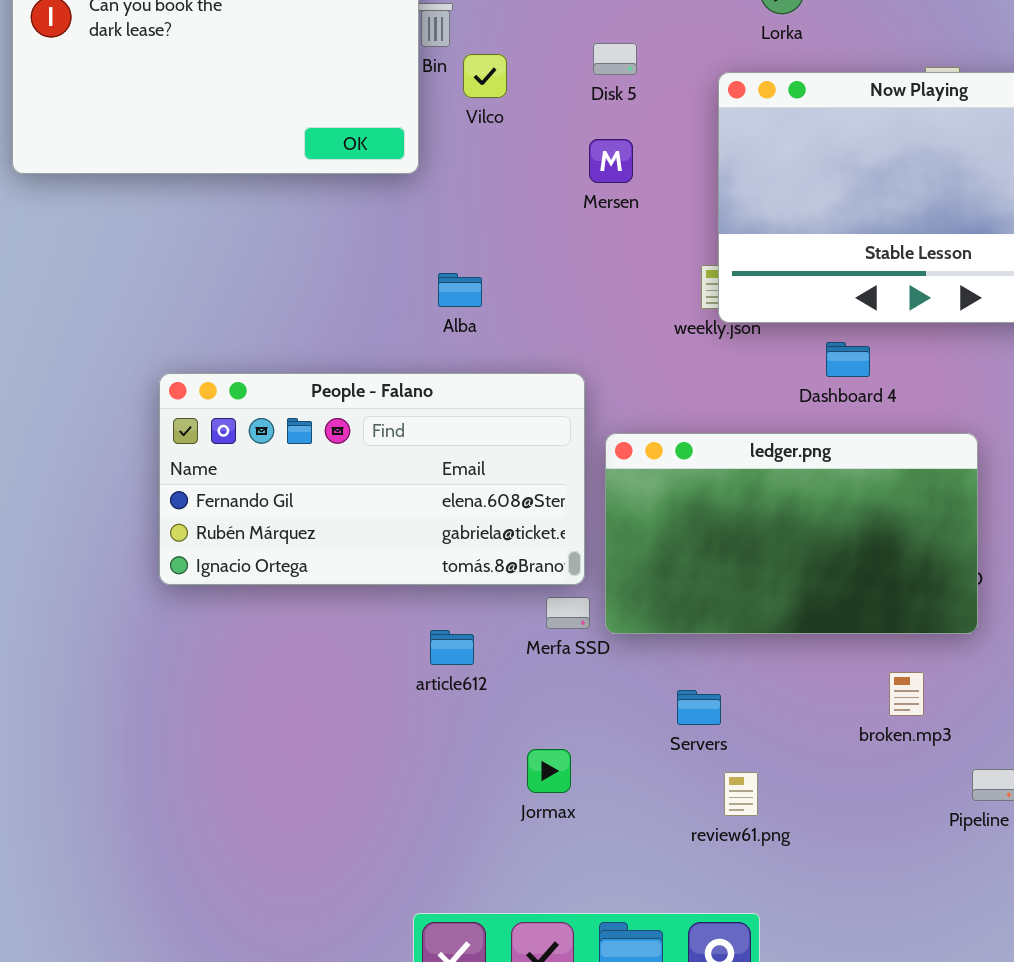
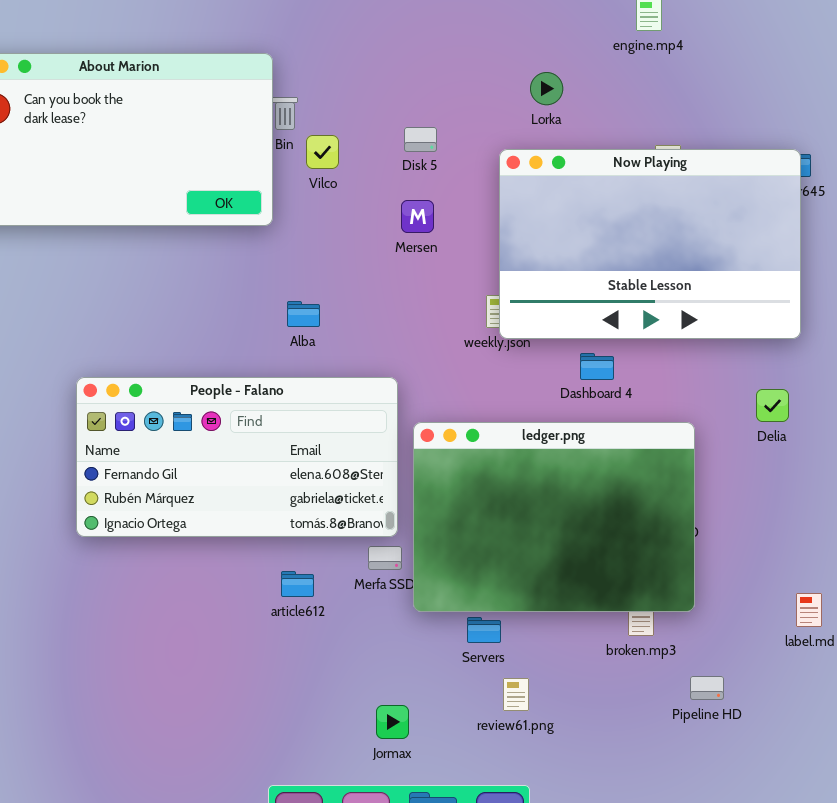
ledger.png: [605,433,978,634] -> [413,422,695,612], resized
Jormax: [527,749,571,793] -> [376,705,409,739], moved

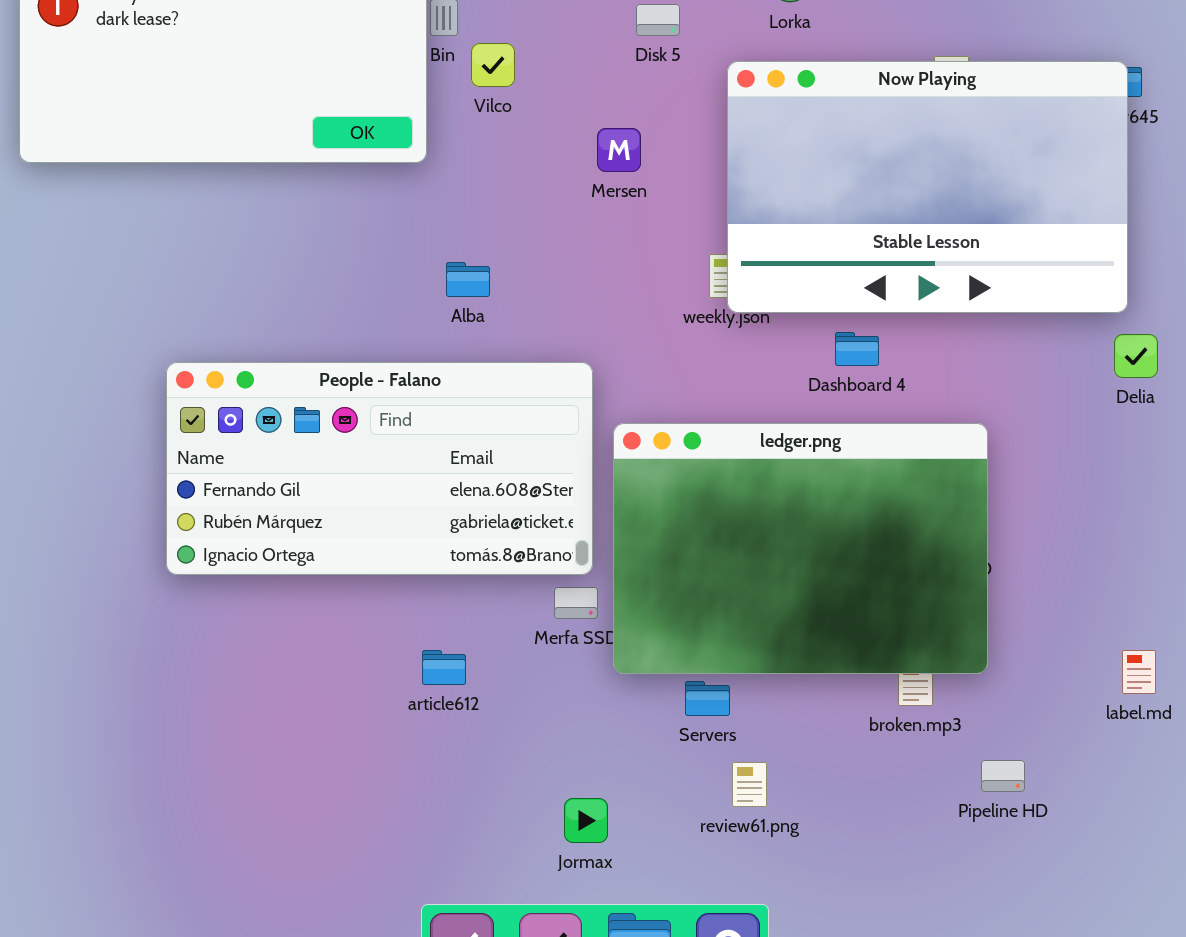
Disk 5: [404,127,437,152] -> [636,4,680,36], moved
Delia: [756,389,789,422] -> [1114,334,1158,378], moved
article612: [281,571,314,597] -> [422,650,466,685], moved

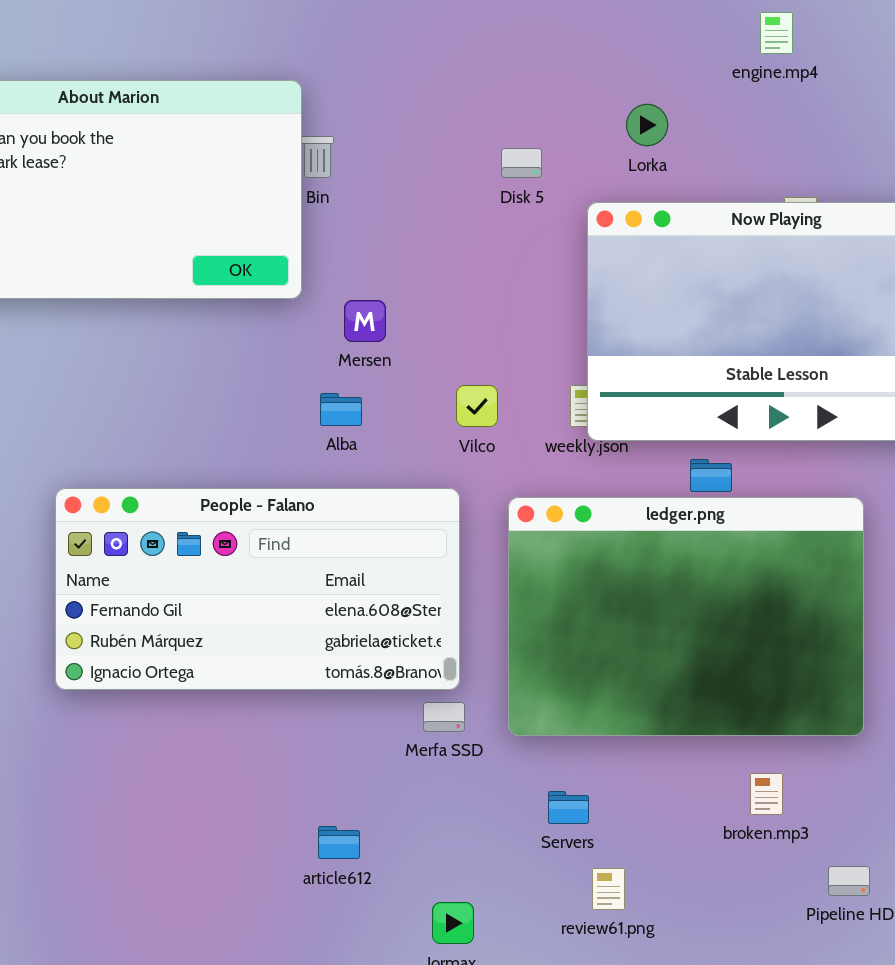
Vilco: [471,43,515,87] -> [456,385,498,427], moved
Mersen: [597,128,641,172] -> [344,300,386,342], moved
ledger.png: [613,423,988,674] -> [508,497,864,736], moved
article612: [422,650,466,685] -> [318,826,360,859], moved

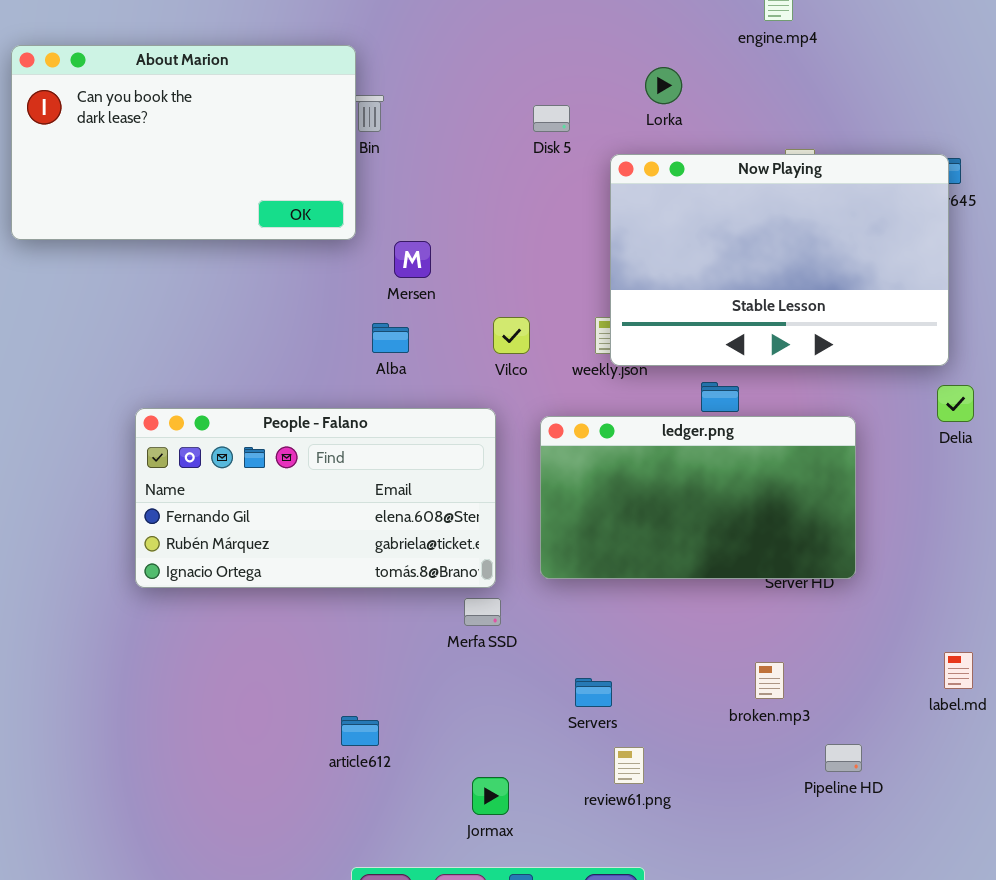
ledger.png: [508,497,864,736] -> [540,416,856,579], resized
article612: [318,826,360,859] -> [341,716,379,746], moved

